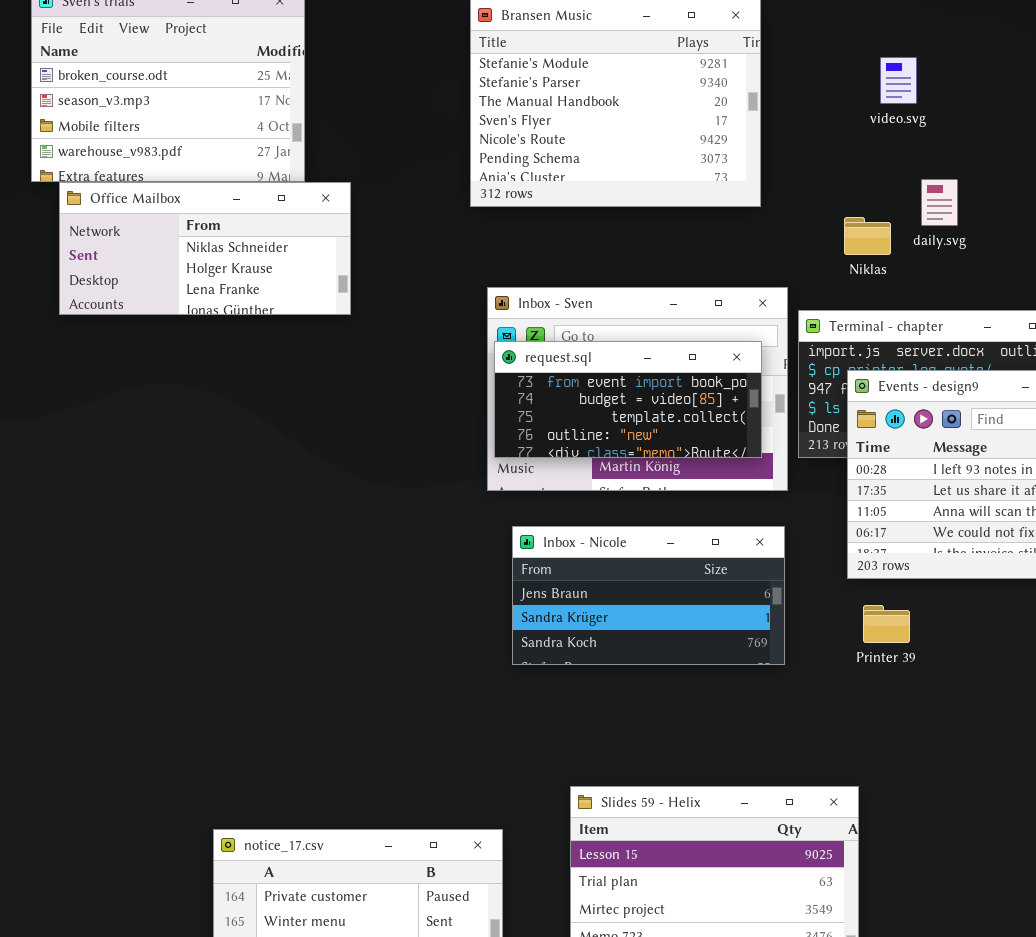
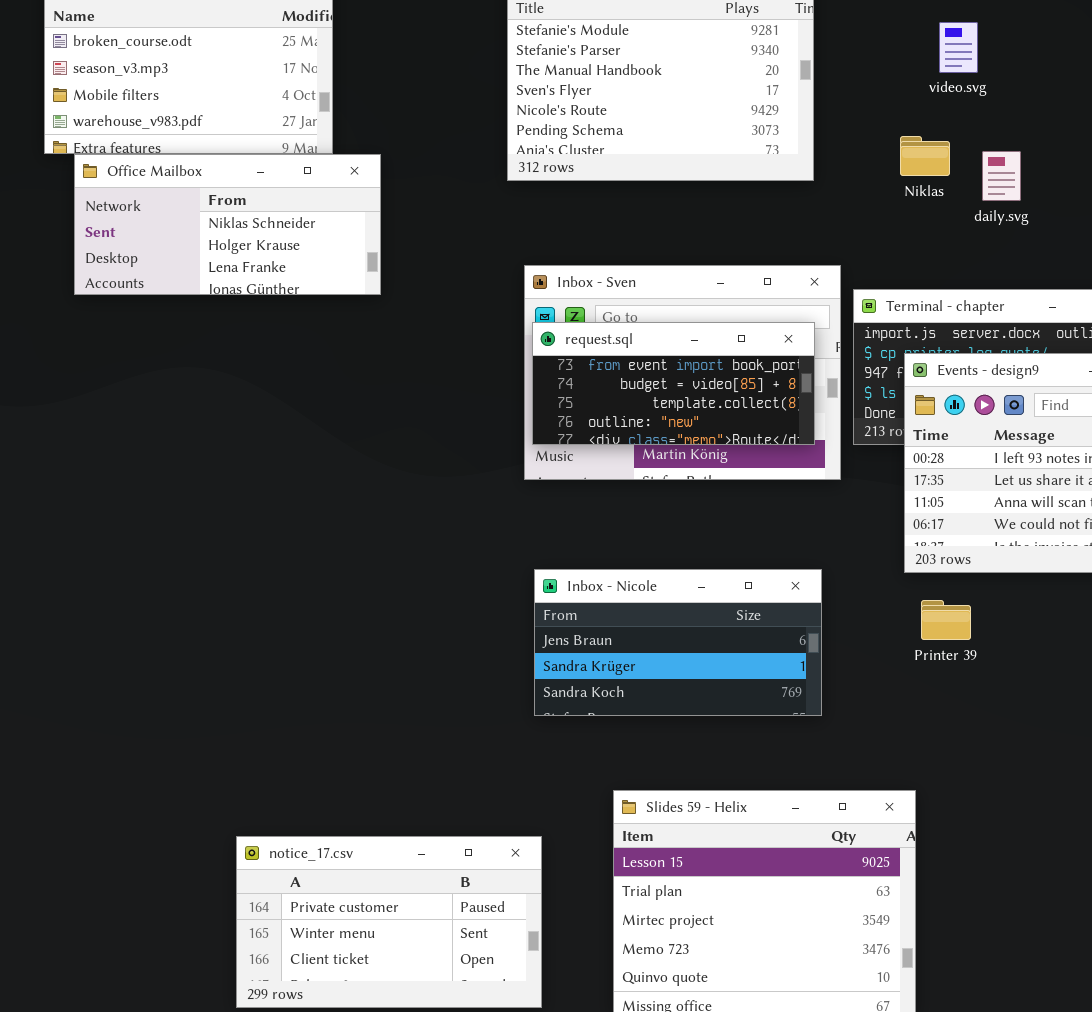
Niklas: [844,217,891,255] -> [900,136,950,176], moved
Inbox - Nicole: [512,526,785,665] -> [534,569,822,716], moved

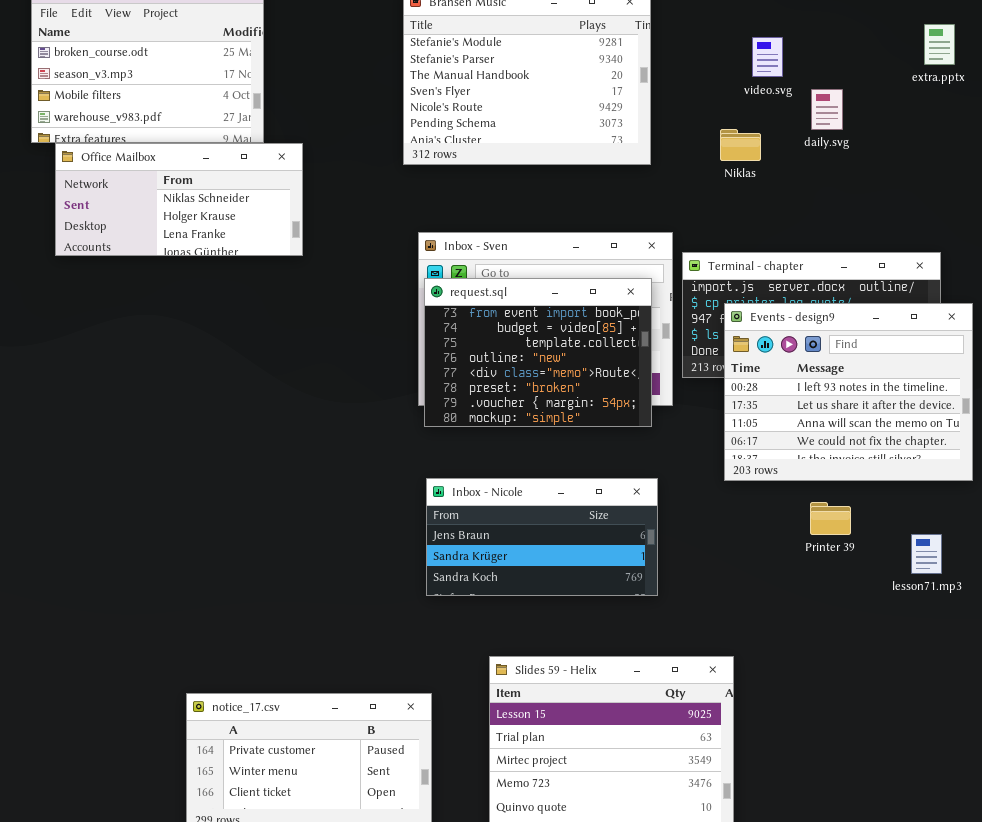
daily.svg: [982,151,1021,201] -> [811,89,843,130], moved
request.sql: [532,322,815,445] -> [424,278,652,427], resized
Printer 39: [921,600,971,640] -> [810,502,851,535], moved

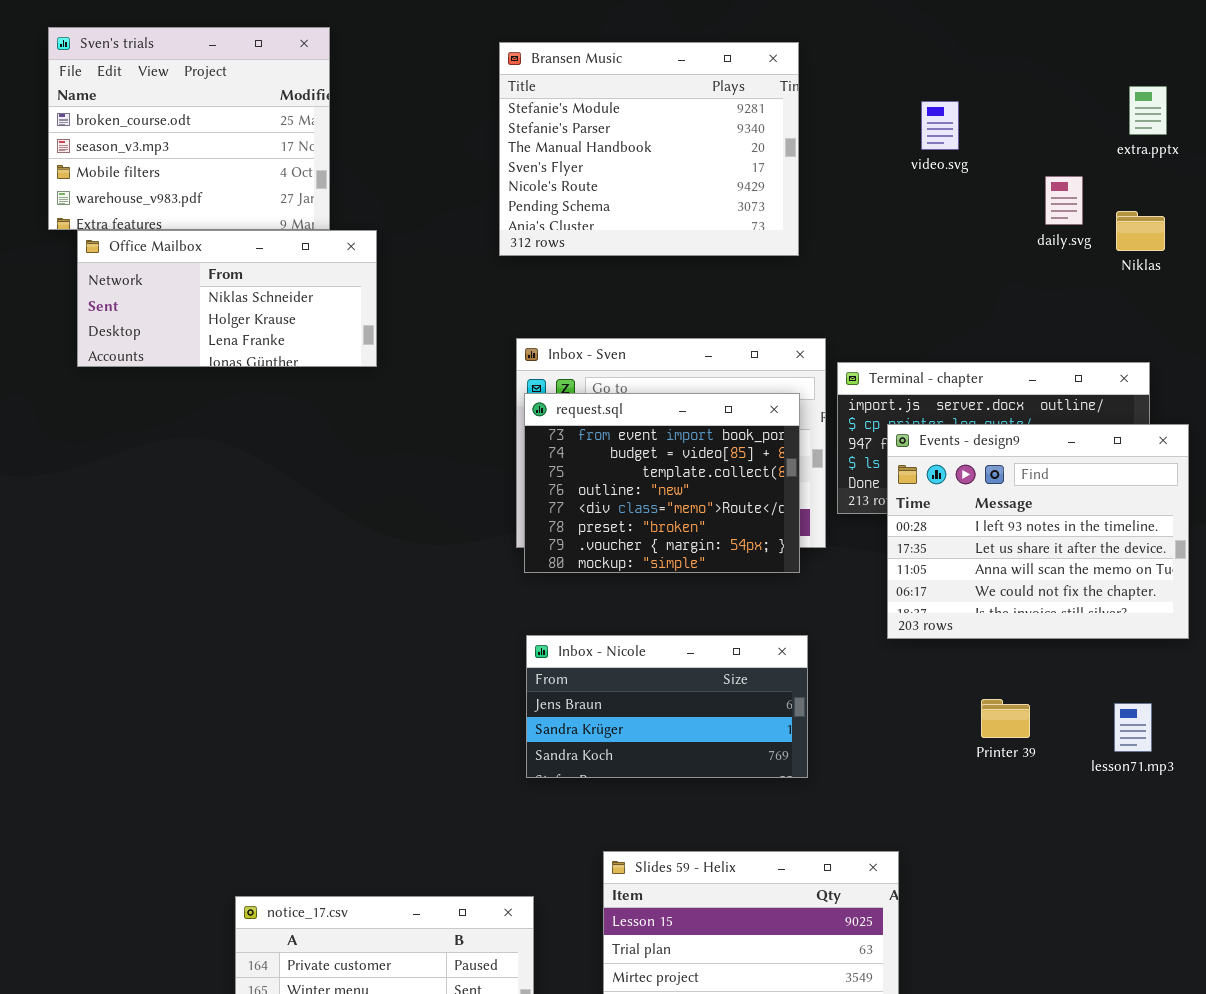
daily.svg: [811,89,843,130] -> [1045,176,1083,225], moved
Niklas: [720,129,761,161] -> [1116,211,1165,251], moved
Printer 39: [810,502,851,535] -> [981,699,1030,738], moved

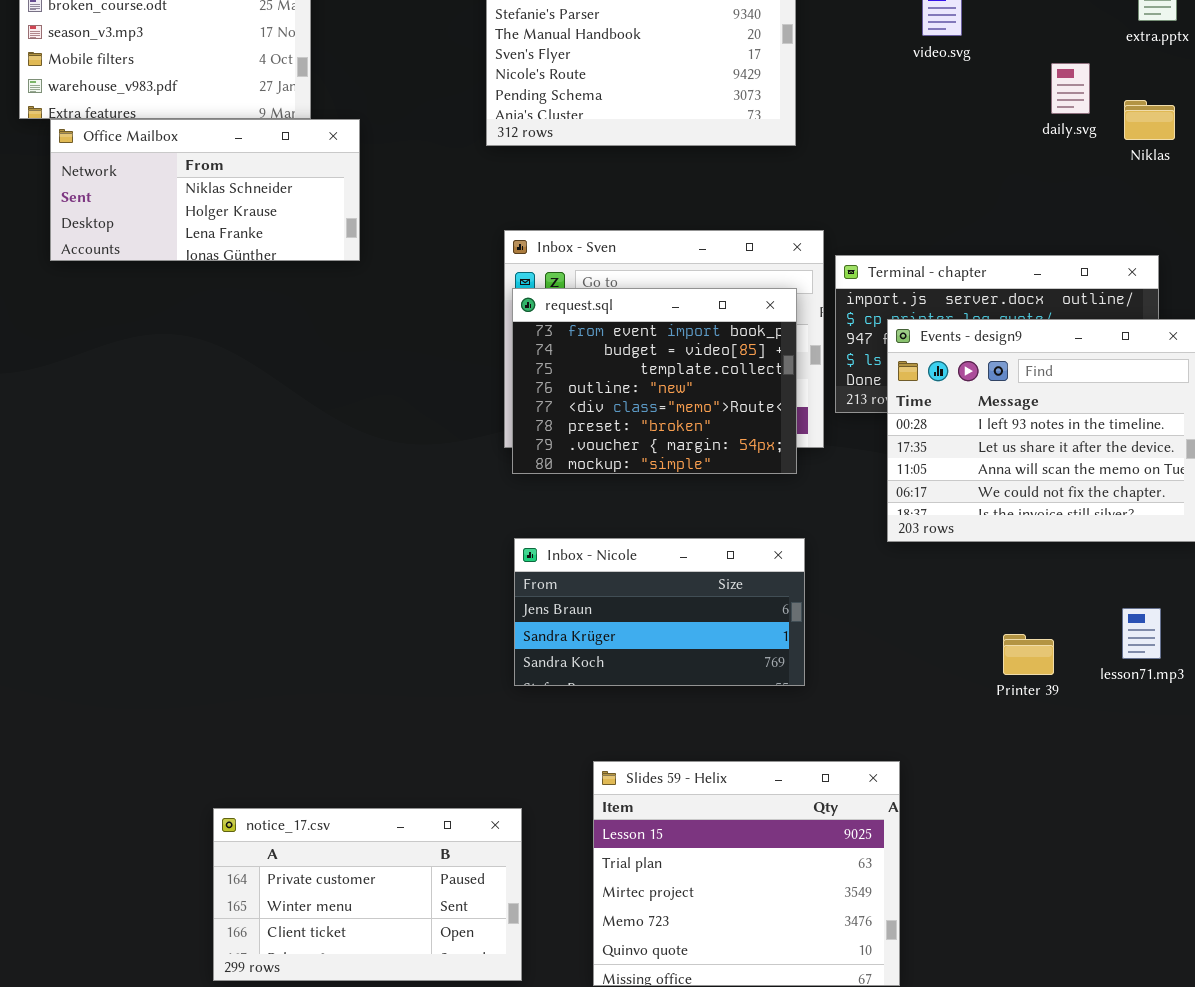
Printer 39: [981,699,1030,738] -> [1003,634,1054,675], moved

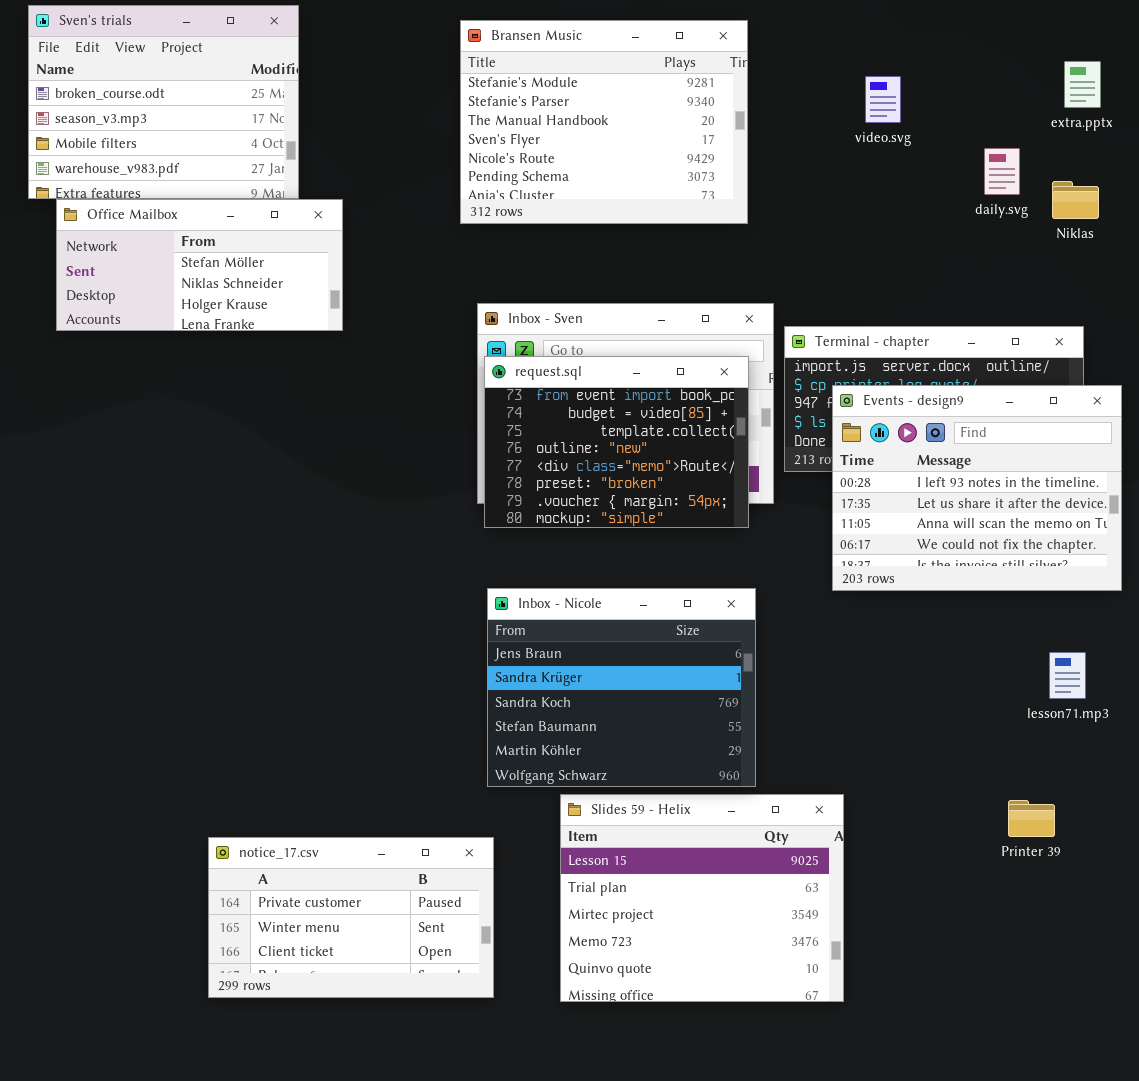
Office Mailbox: [50,119,360,261] -> [56,199,343,331], scrolled up 1 row
Inbox - Nicole: [514,538,805,686] -> [487,588,756,787], resized
Printer 39: [1003,634,1054,675] -> [1008,800,1055,837], moved

